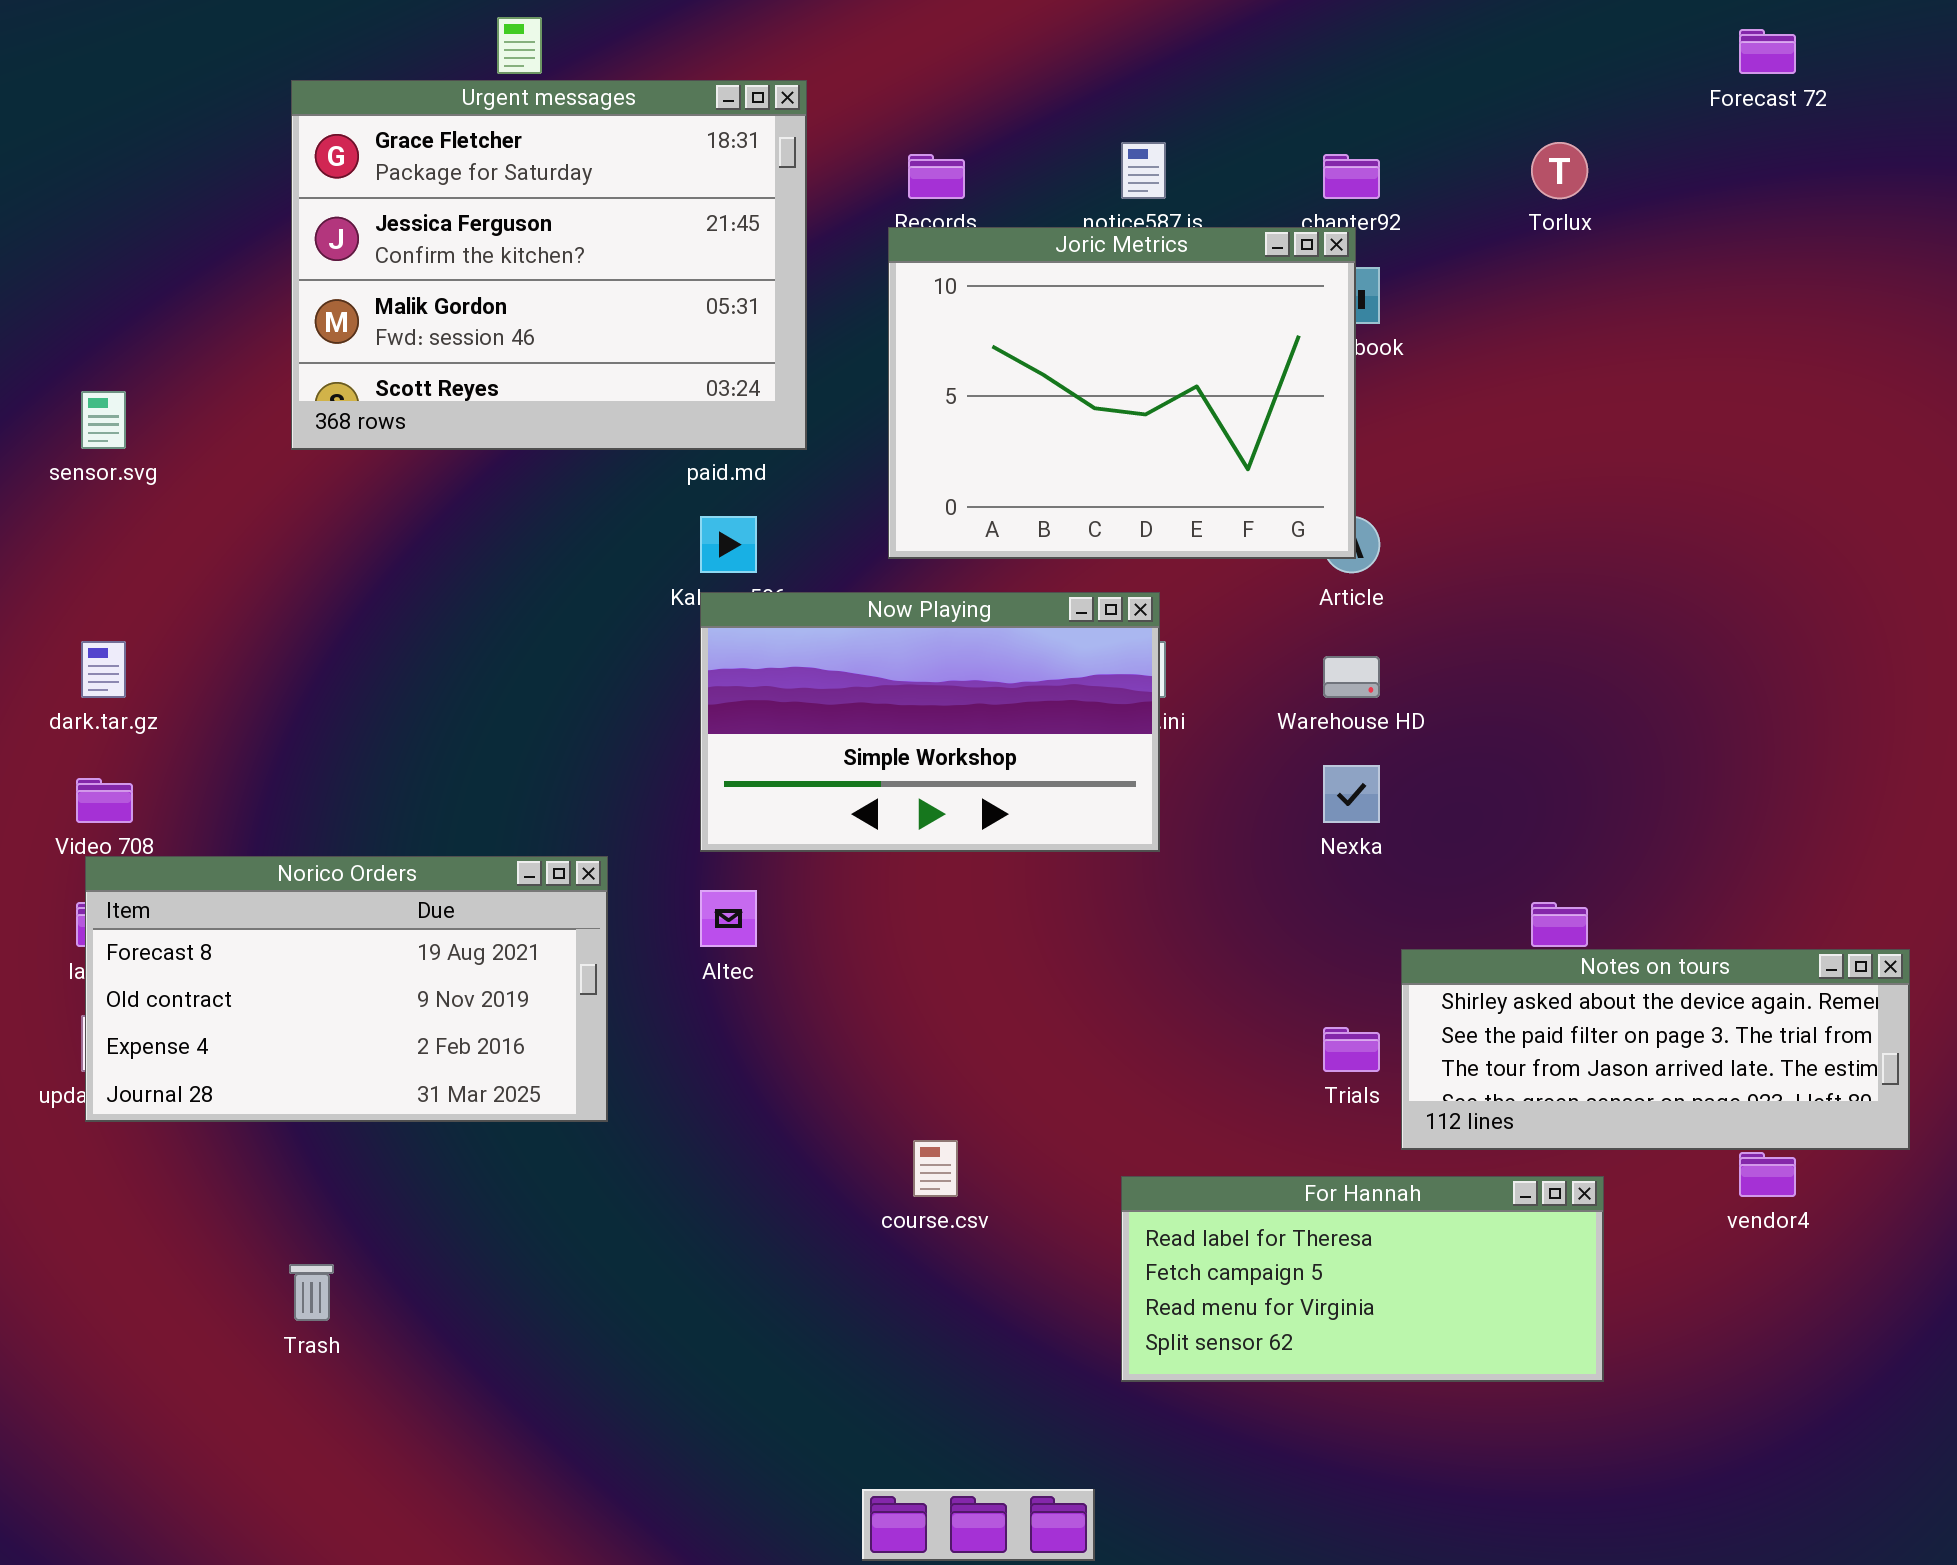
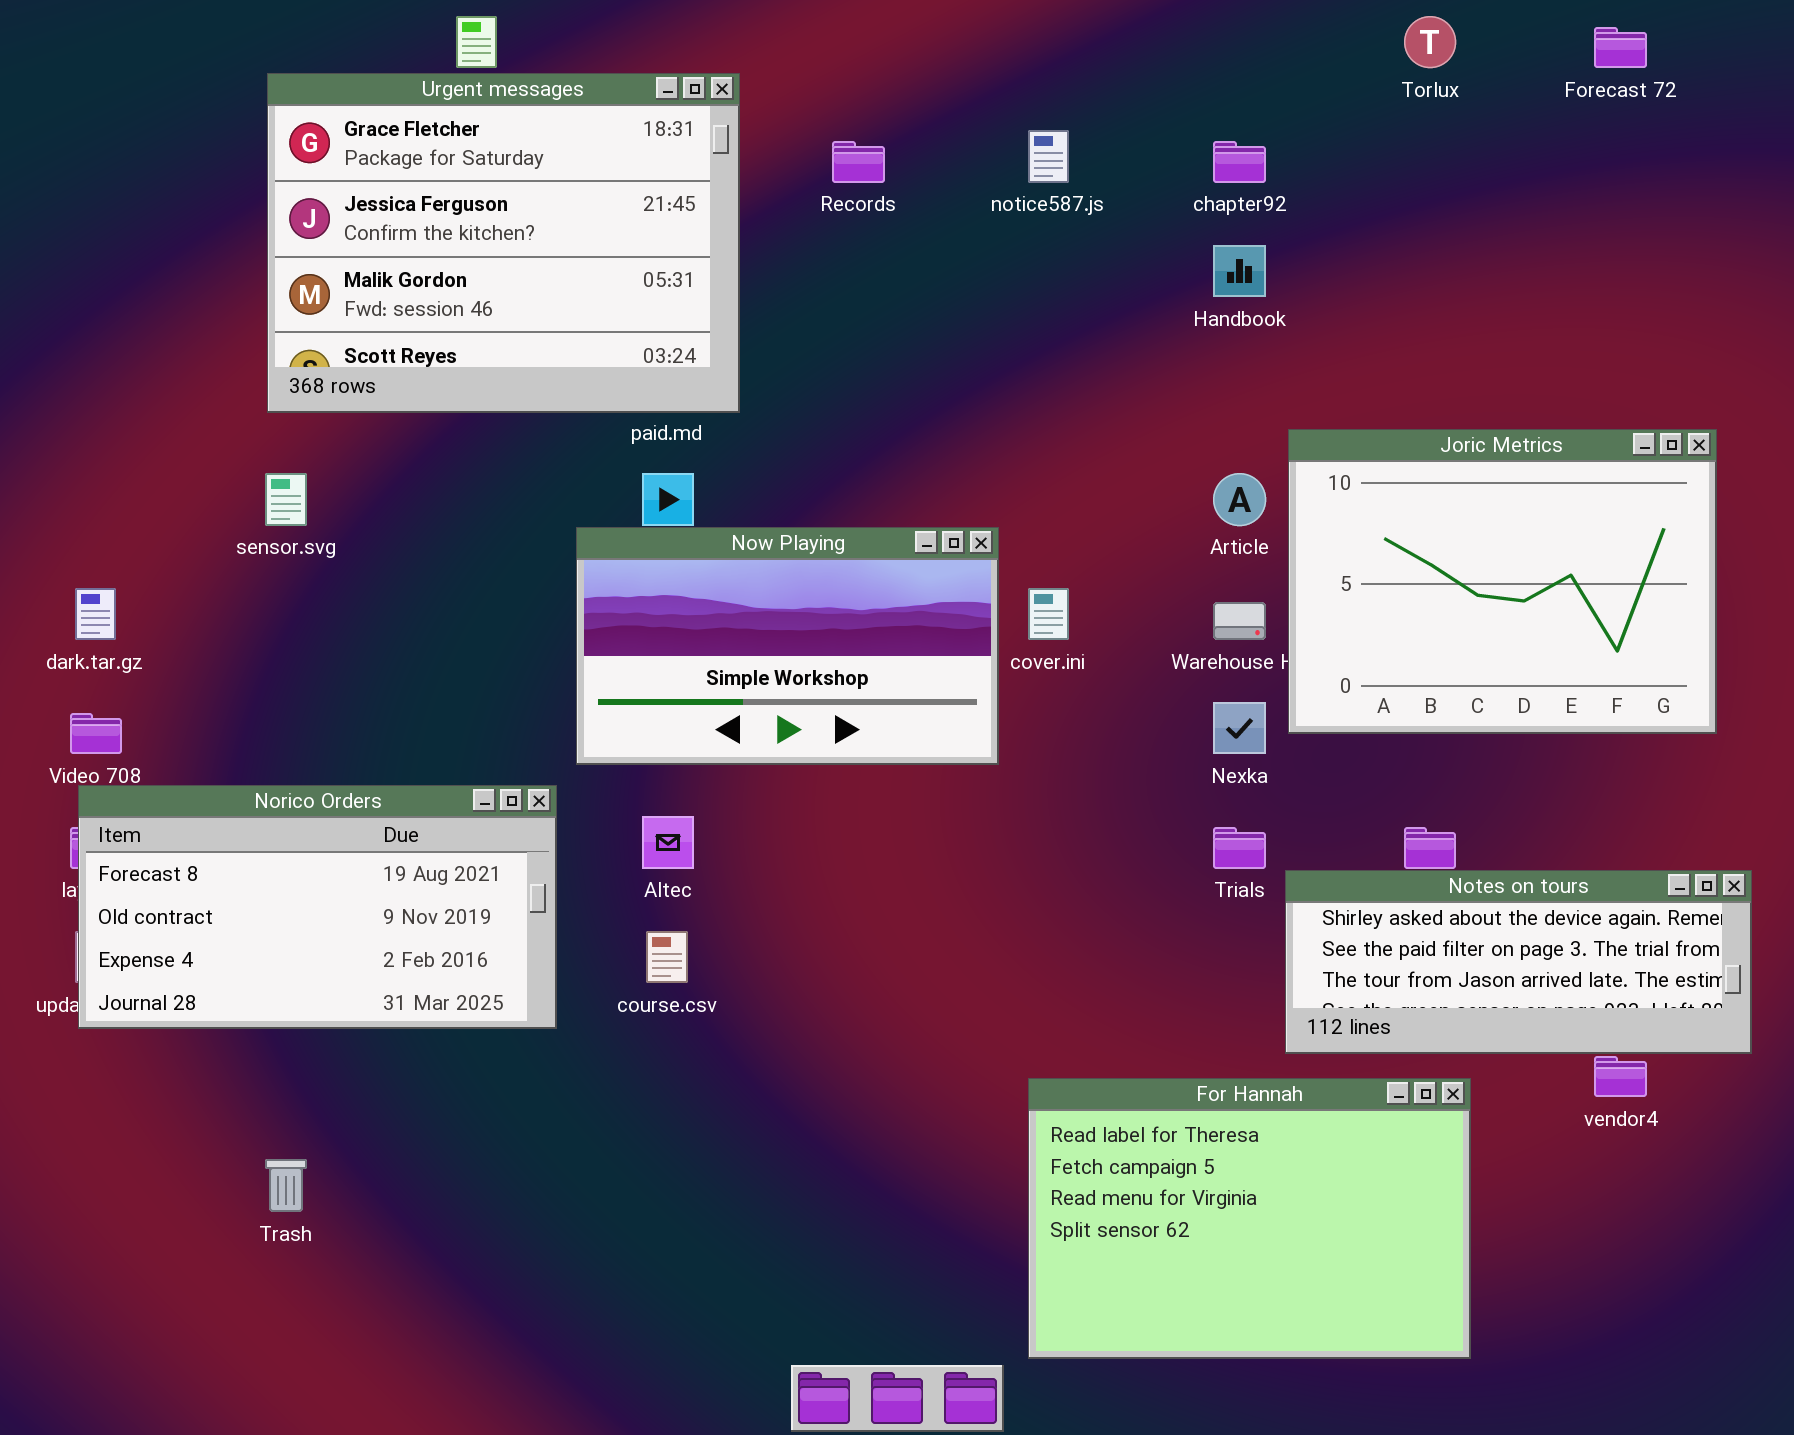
Torlux: [1531,142,1588,199] -> [1404,16,1456,68], moved
Joric Metrics: [888,227,1356,559] -> [1288,429,1717,734], moved
sensor.svg: [81,391,126,449] -> [265,473,307,526], moved
Now Playing: [700,592,1160,852] -> [576,527,999,765], moved
Trials: [1323,1027,1380,1072] -> [1213,827,1266,869], moved
course.csv: [913,1140,958,1197] -> [646,931,688,983], moved
For Hannah: [1121,1176,1604,1382] -> [1028,1078,1471,1359], resized

